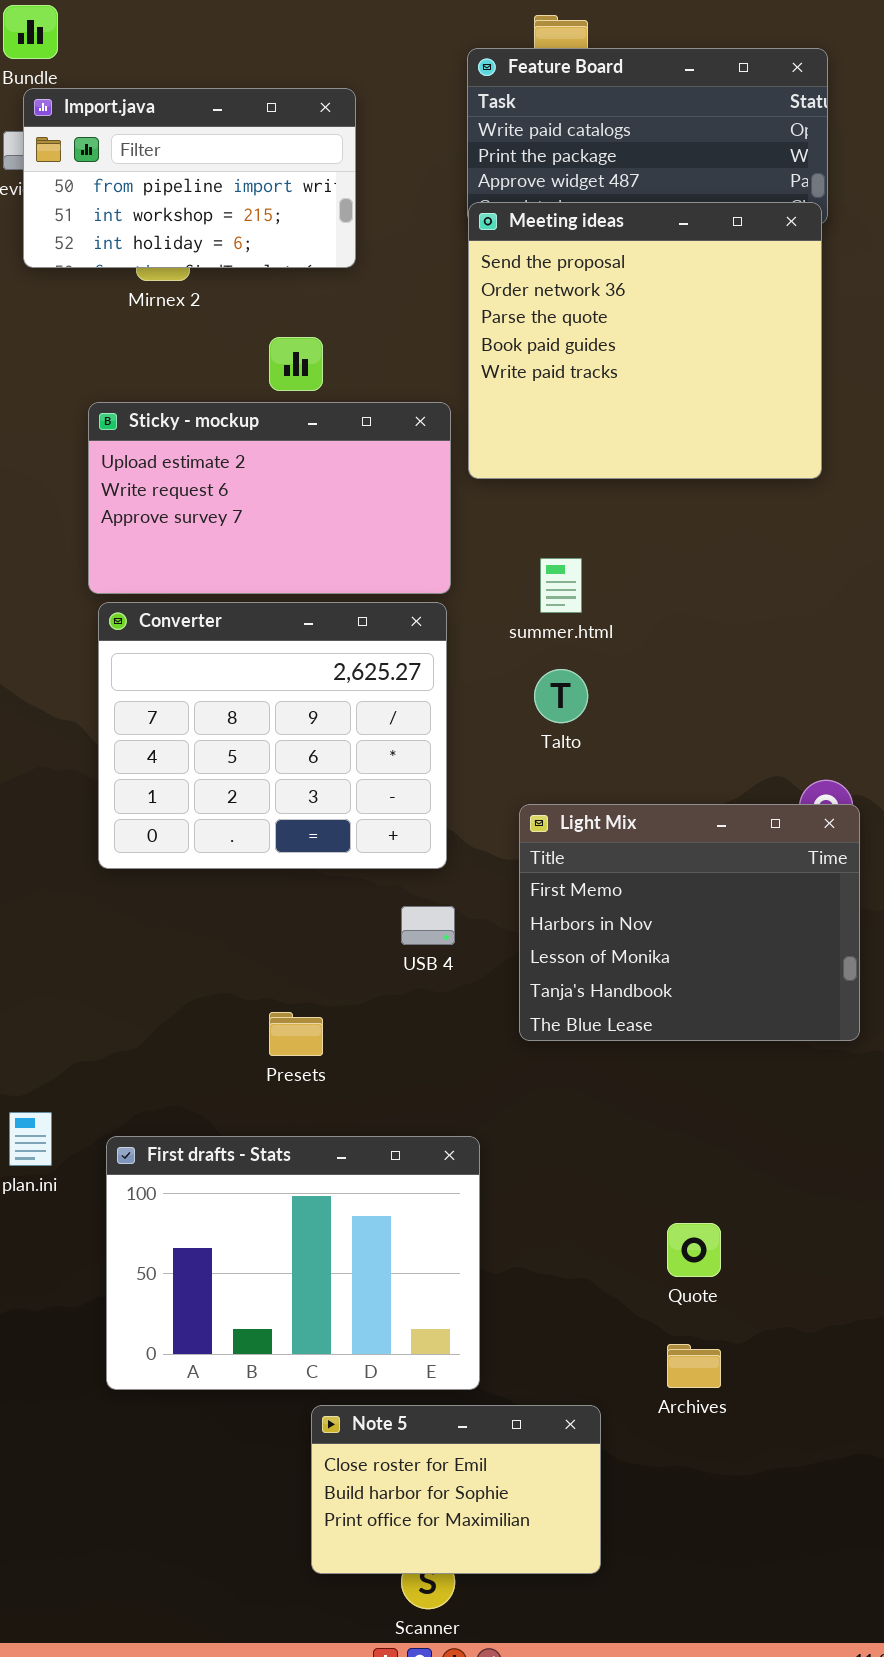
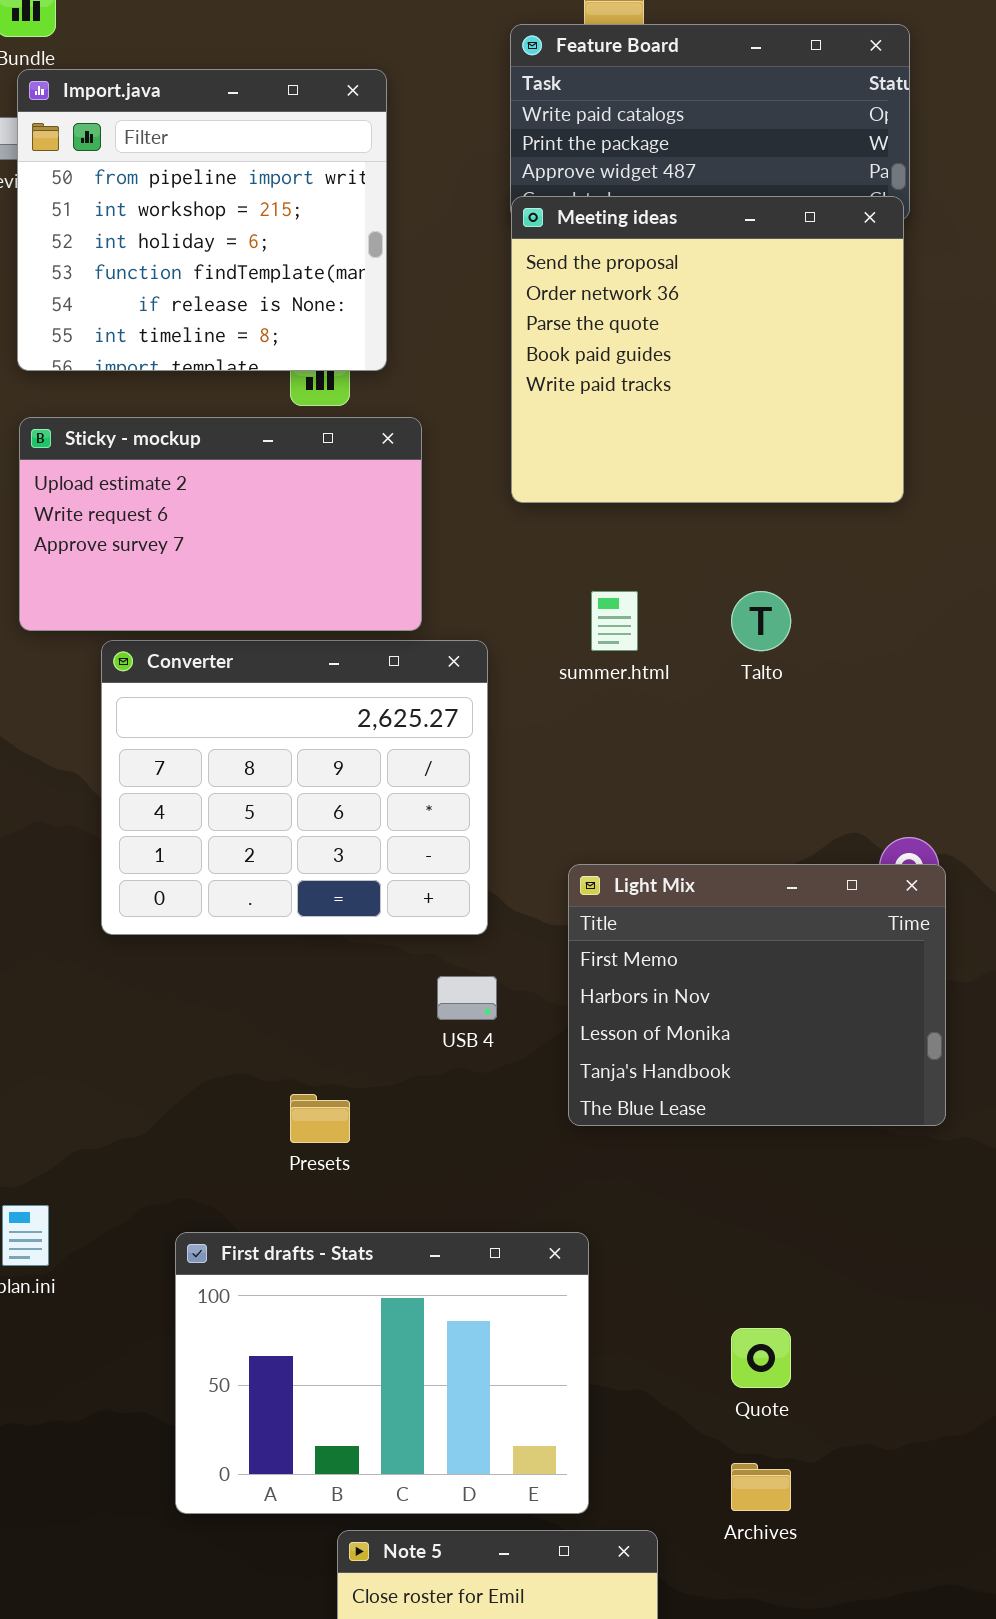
Import.java: [23,88,356,268] -> [17,69,387,371], resized
Sticky - mockup: [88,402,451,594] -> [19,417,422,631], moved
Talto: [534,669,588,723] -> [731,591,791,651], moved
First drafts - Stats: [106,1136,480,1390] -> [175,1232,589,1514], moved

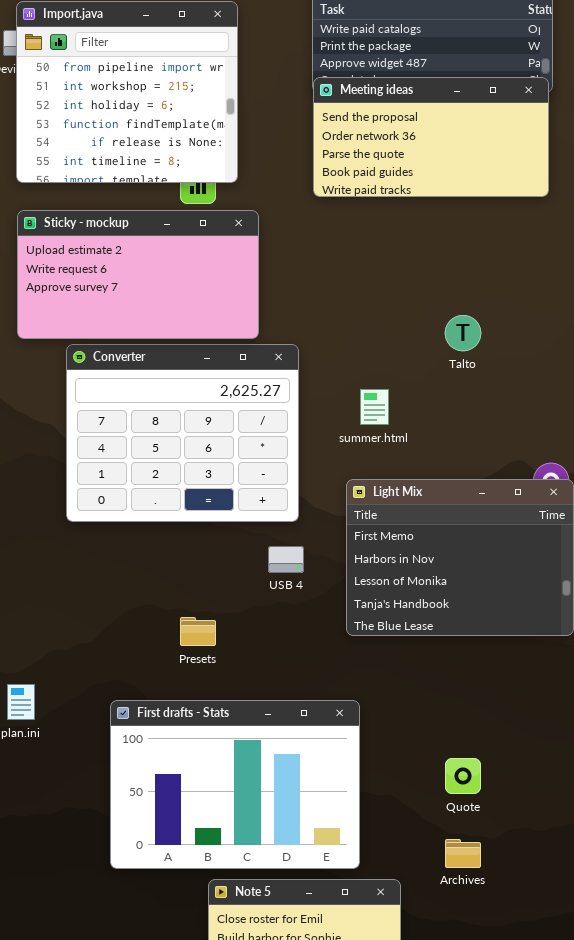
Meeting ideas: [511,196,904,503] -> [313,77,549,197], resized
summer.html: [591,591,638,651] -> [360,389,389,425], moved

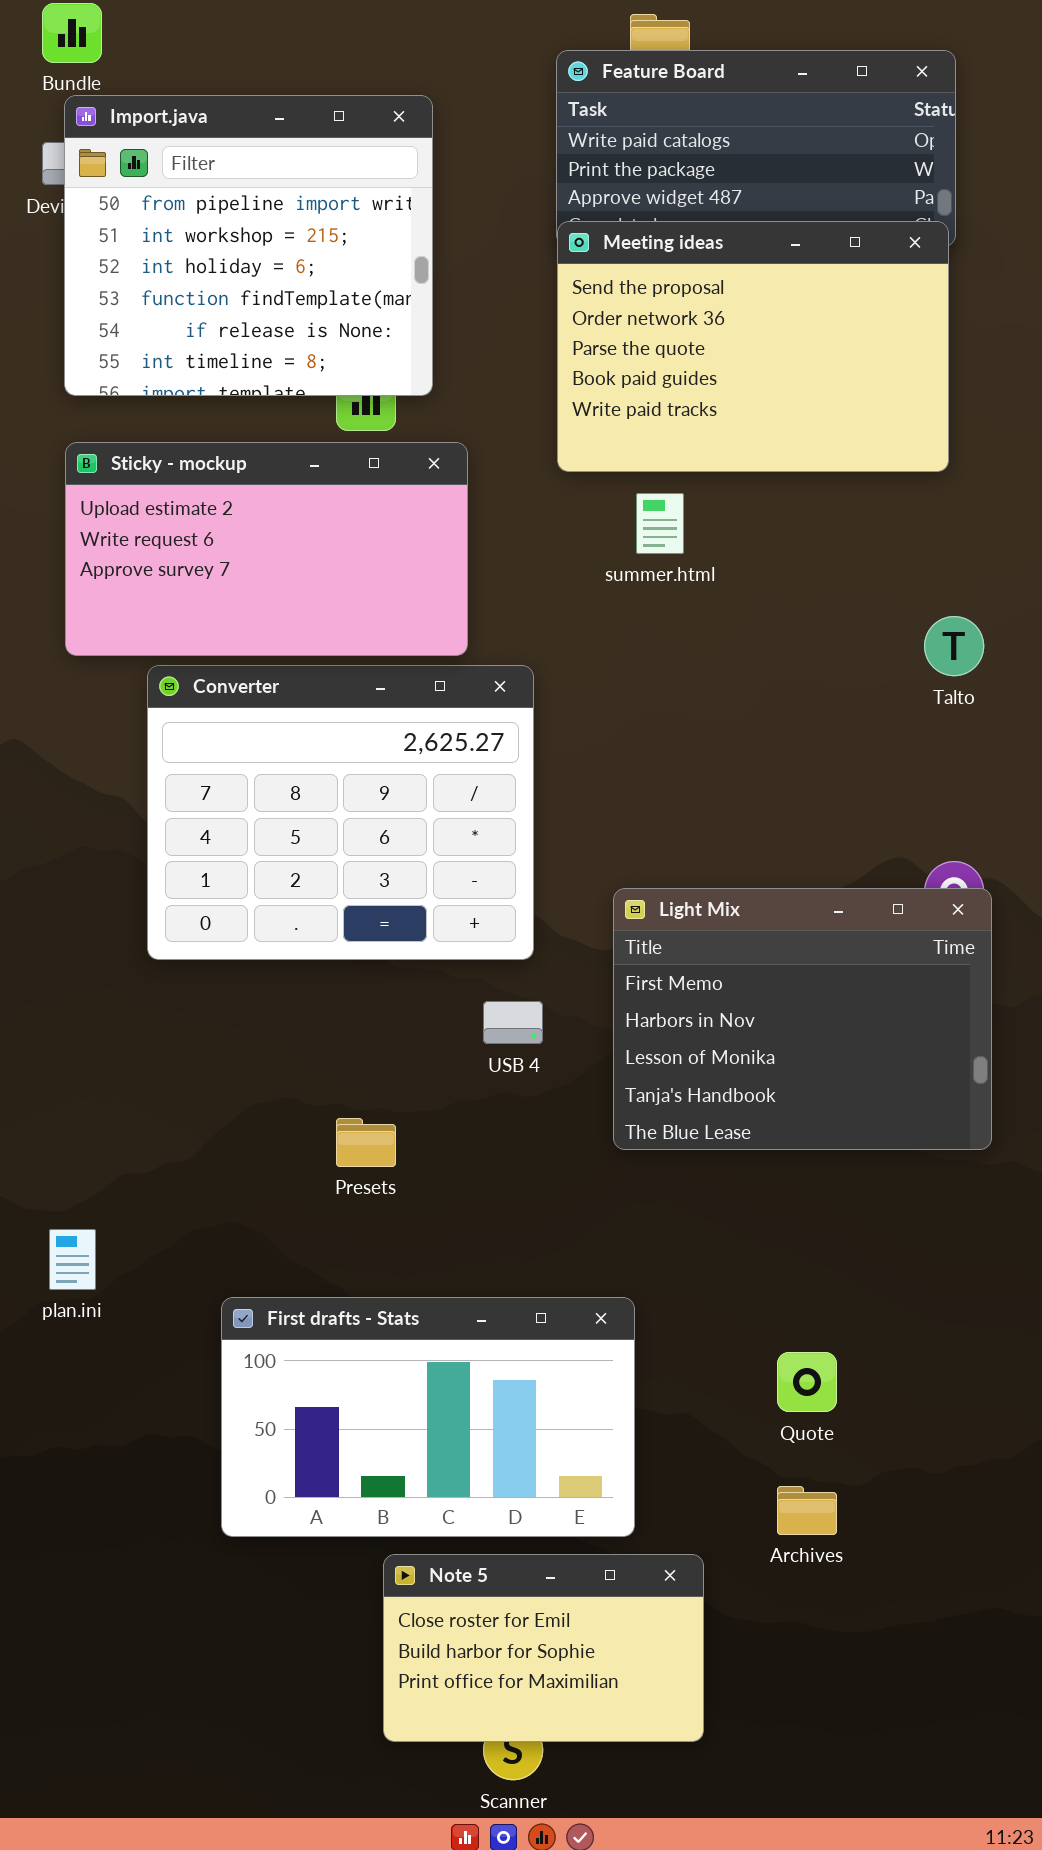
Meeting ideas: [313,77,549,197] -> [557,221,949,472], resized
Talto: [445,315,481,351] -> [924,616,984,676], moved
summer.html: [360,389,389,425] -> [636,493,684,554], moved
First drafts - Stats: [110,700,360,869] -> [221,1297,635,1537], resized

